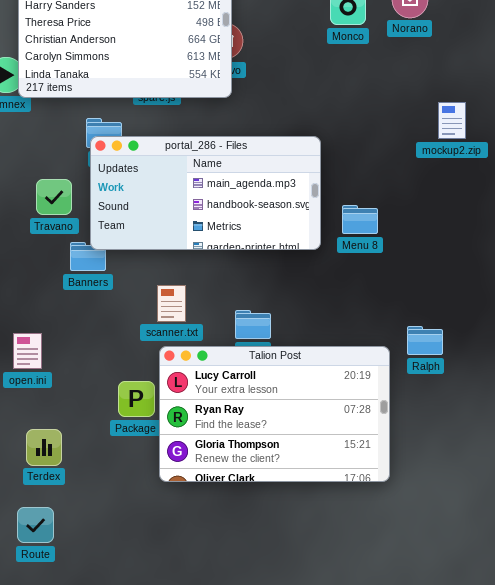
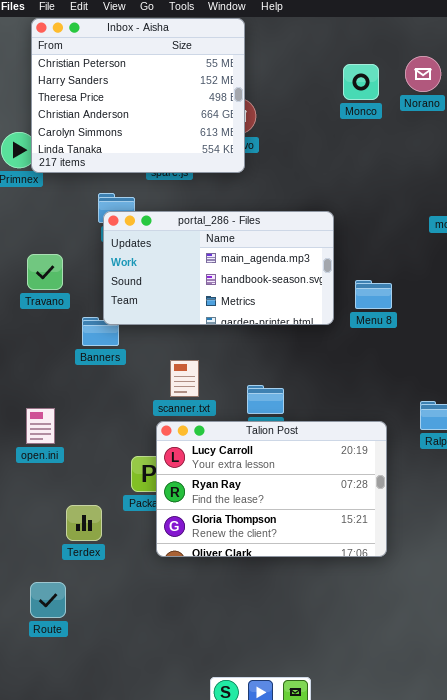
Travano: [36,179,72,215] -> [27,254,63,290], moved
Talion Post: [159,346,390,482] -> [156,421,387,557], moved
Terdex: [26,429,62,466] -> [66,505,102,541], moved

